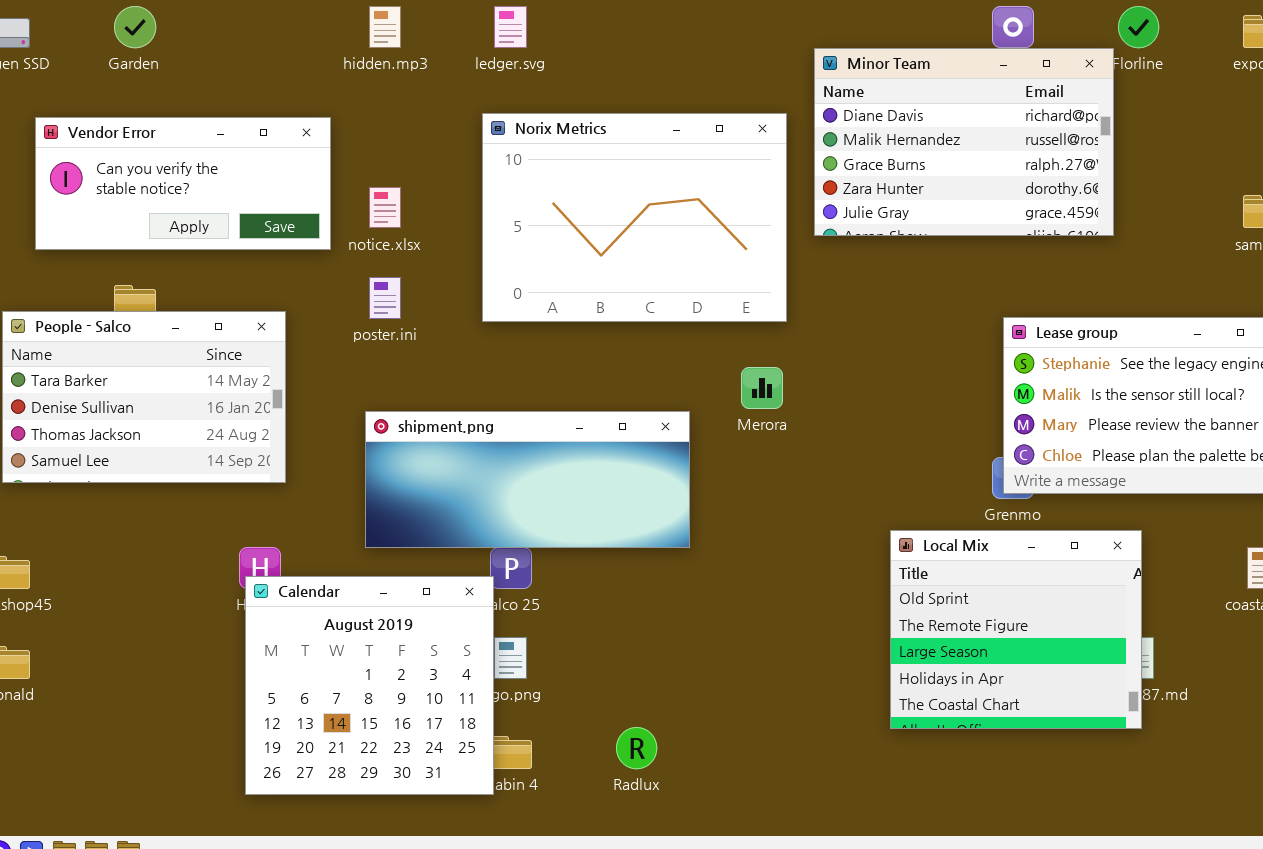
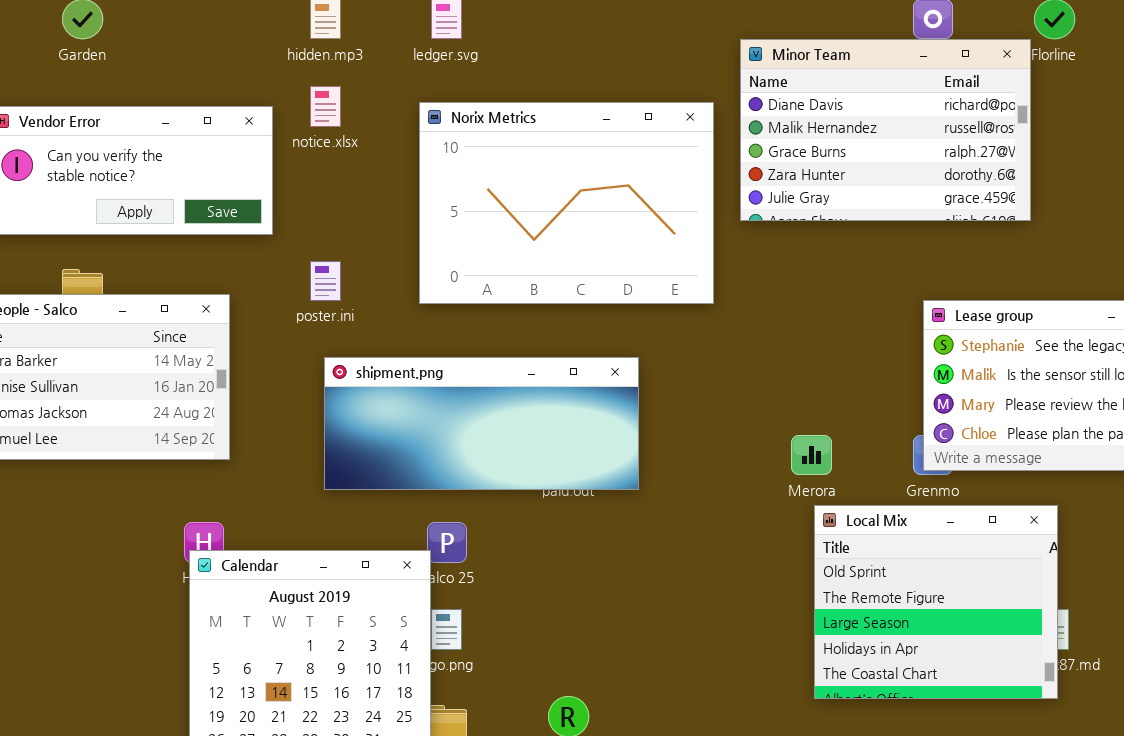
notice.xlsx: [369,187,401,228] -> [310,86,341,127], moved
Merora: [741,367,783,409] -> [791,435,832,475], moved
shipment.png: [365,411,690,548] -> [324,357,639,490], moved

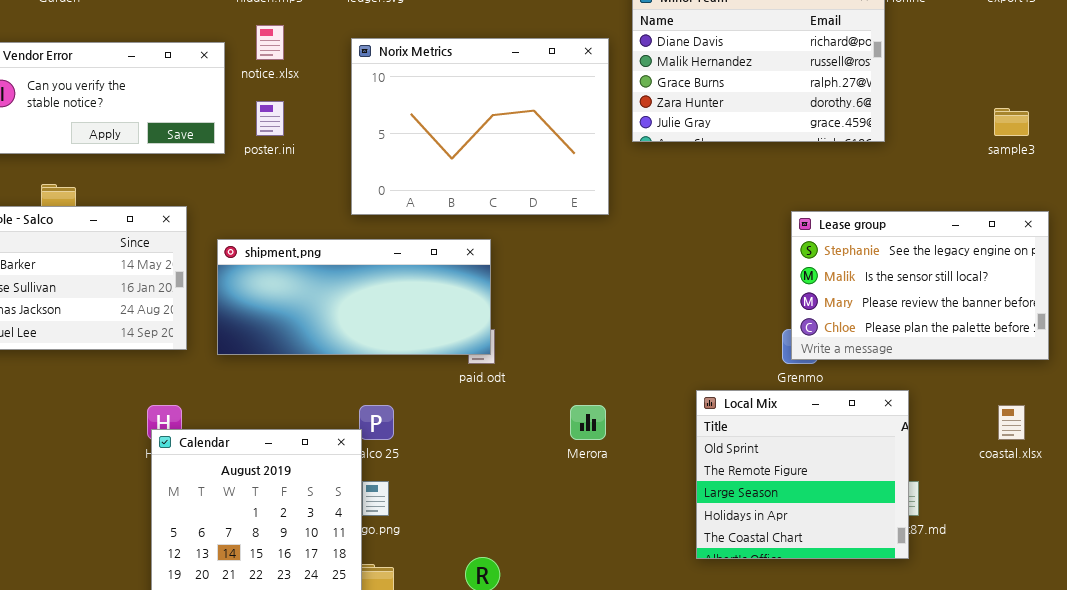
poster.ini: [310,261,341,301] -> [256,101,284,136], moved
shipment.png: [324,357,639,490] -> [217,239,491,355], moved
Merora: [791,435,832,475] -> [570,405,606,440], moved

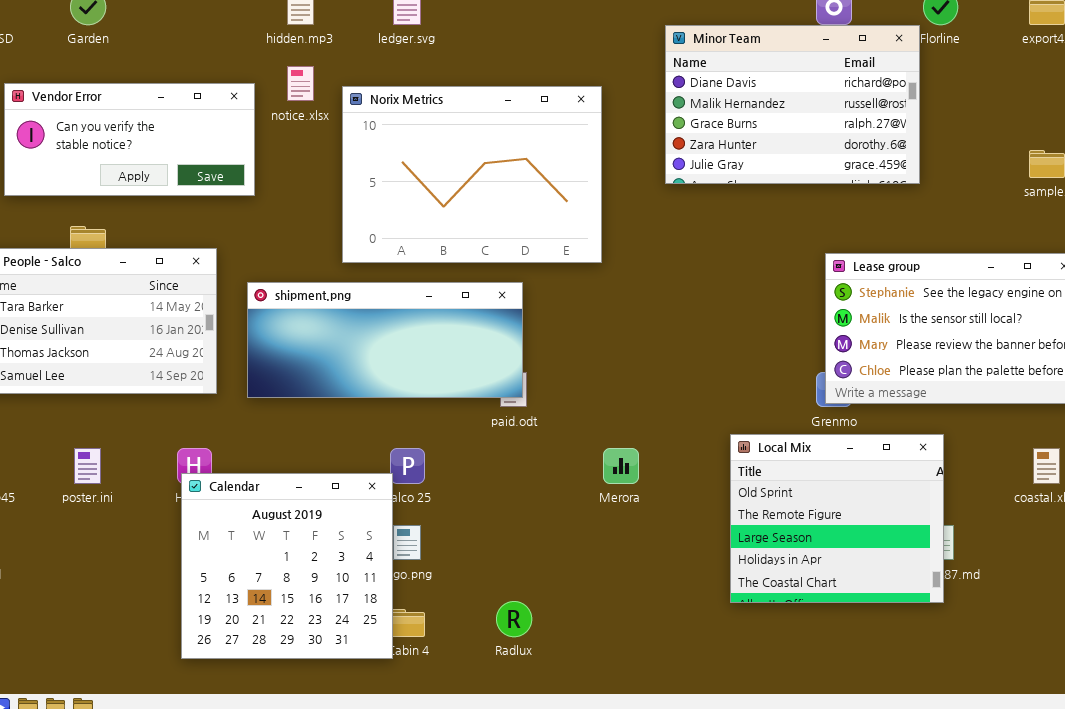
Norix Metrics: [351,38,609,215] -> [342,86,602,263], moved
poster.ini: [256,101,284,136] -> [74,448,101,484], moved

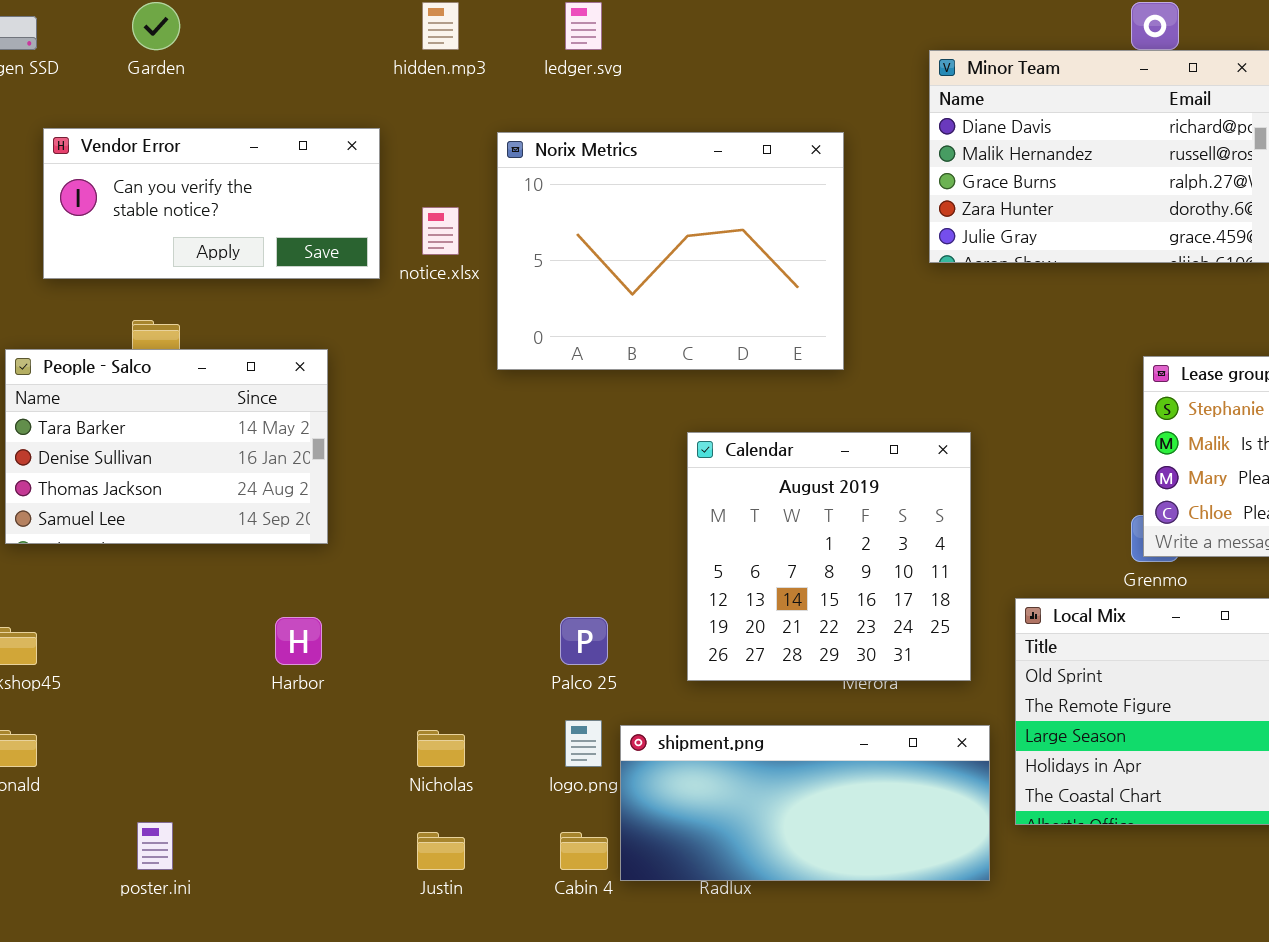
notice.xlsx: [287,66,314,101] -> [422,207,459,255], moved
shipment.png: [247,282,523,398] -> [620,725,990,881], moved
poster.ini: [74,448,101,484] -> [137,822,173,870], moved
Calendar: [181,473,393,659] -> [687,432,971,681], moved

